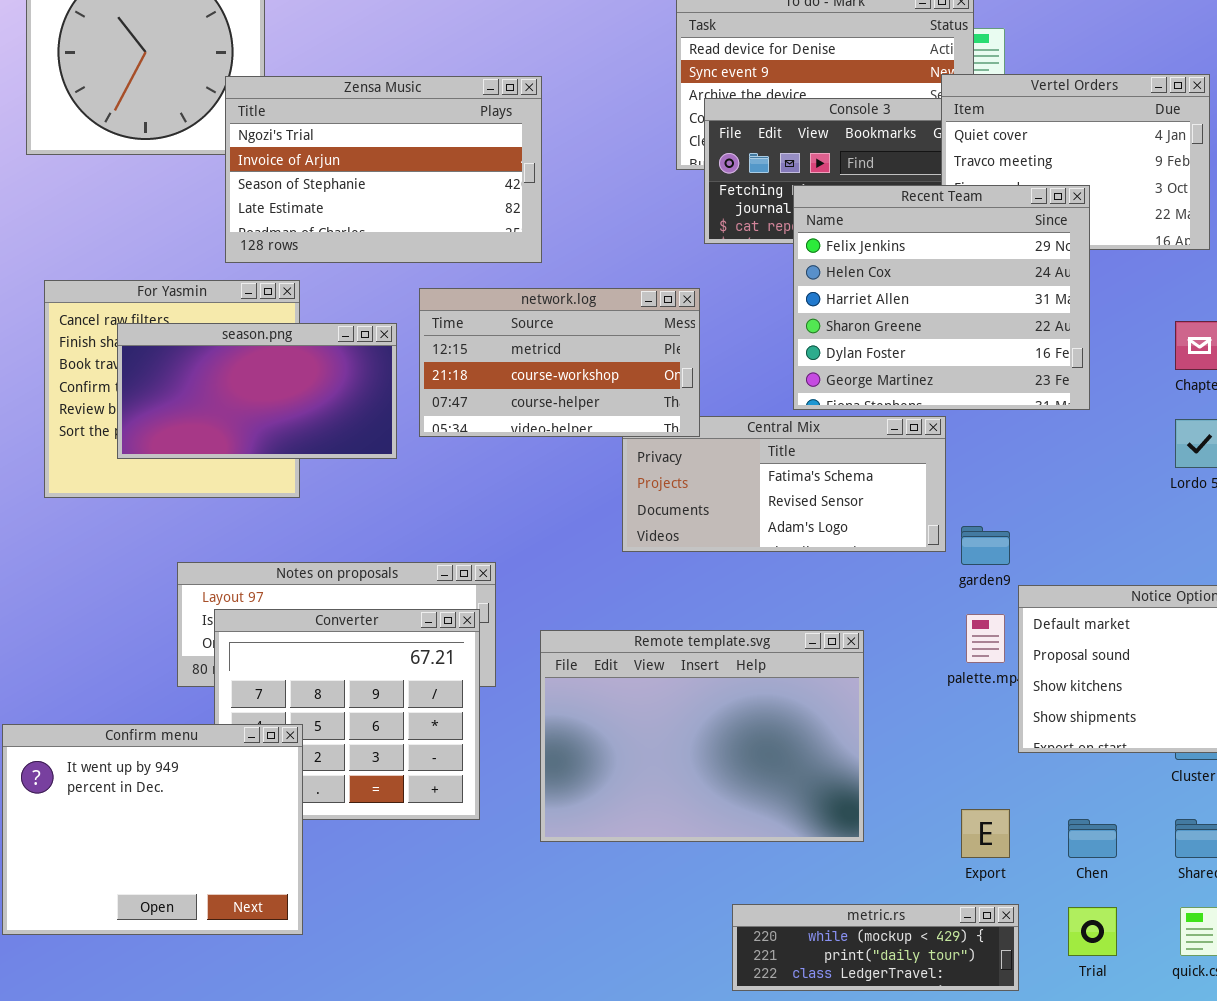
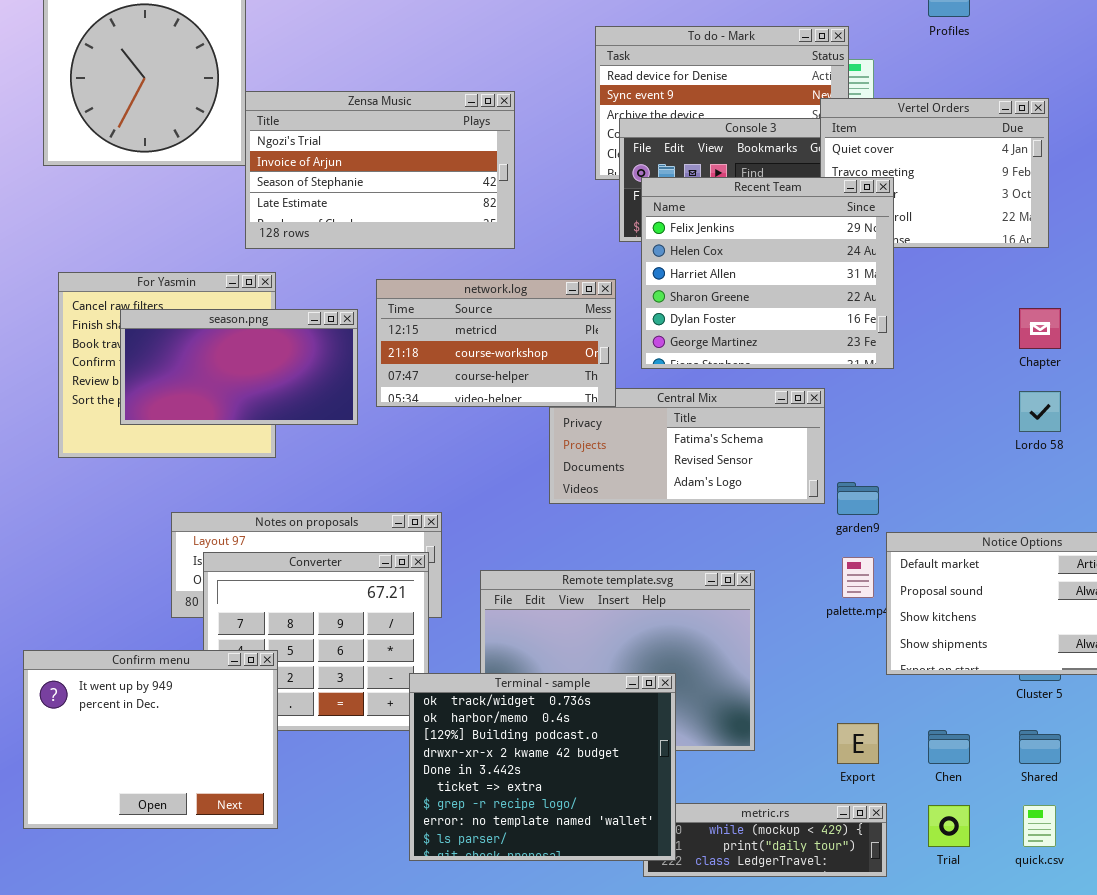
Zensa Music: [225,76,542,263] -> [245,91,515,249], moved
Recent Team: [793,185,1090,410] -> [641,177,894,369], moved
Terminal - sample: none -> [409,673,676,861], opened

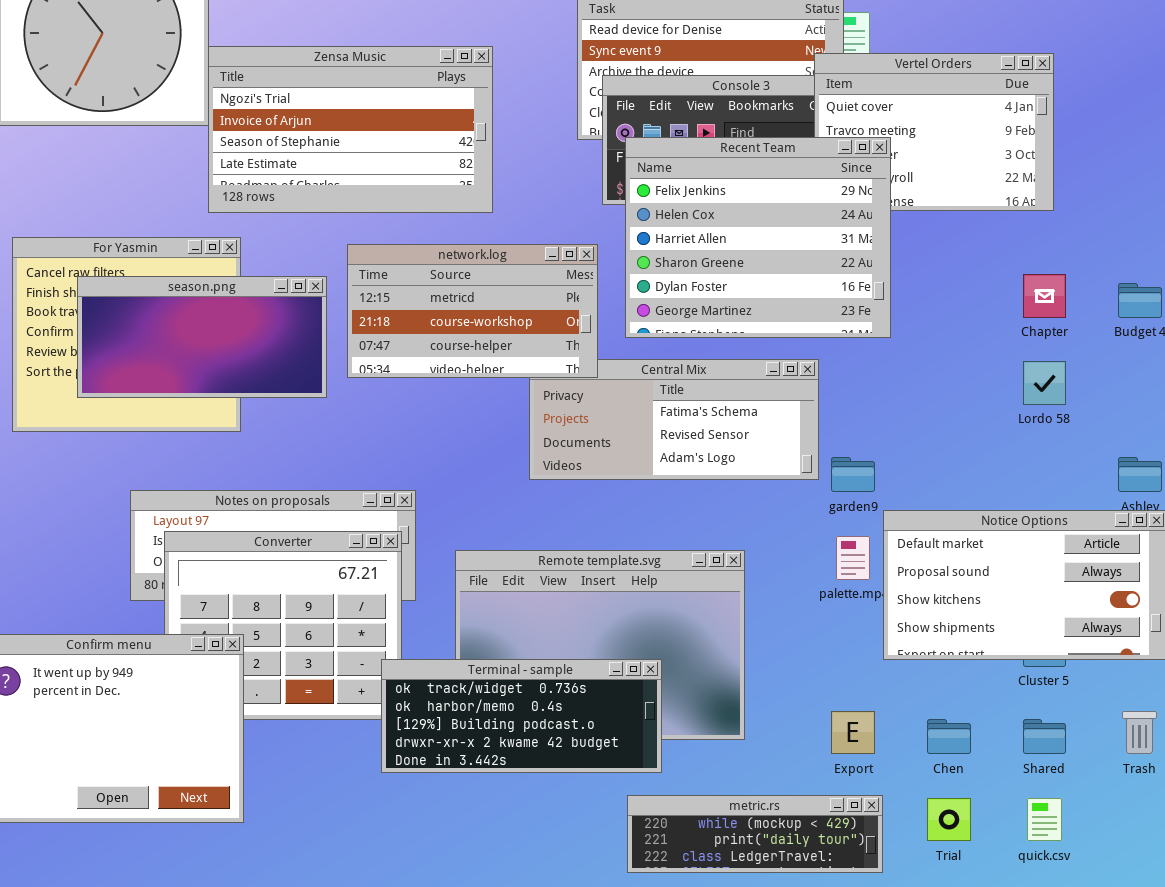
Terminal - sample: [409,673,676,861] -> [381,659,662,773], resized

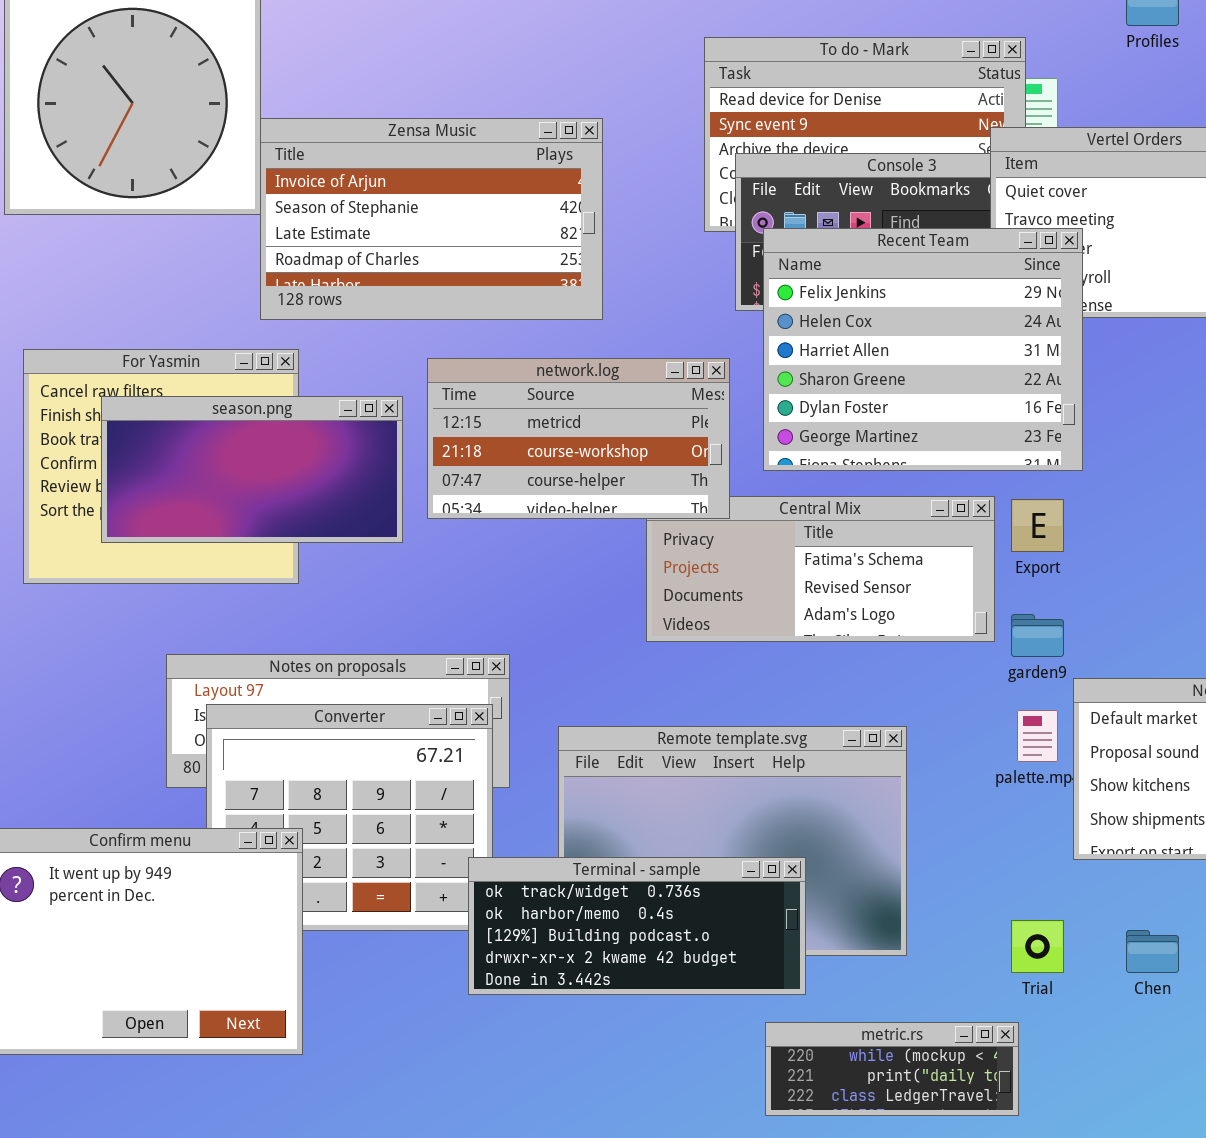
Zensa Music: [208,46,493,213] -> [260,118,603,320], scrolled down 1 row
Export: [831,711,875,754] -> [1011,499,1064,552], moved
metric.rs: [627,795,883,873] -> [765,1022,1019,1116], resized
Trial: [927,798,971,841] -> [1011,920,1064,973], moved

